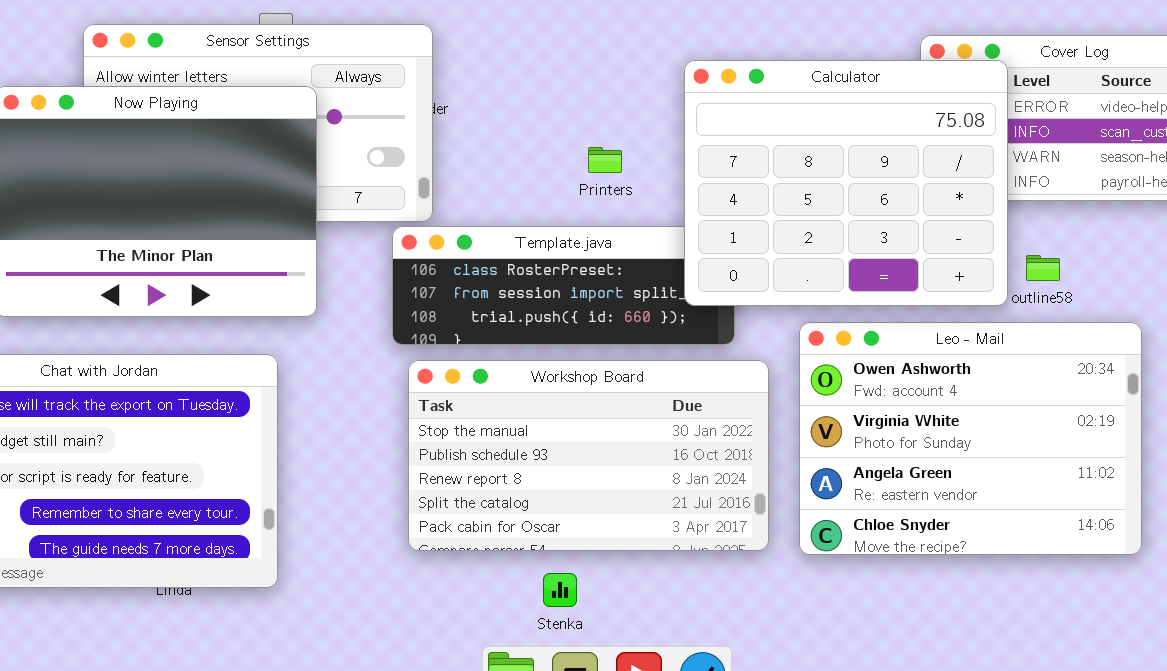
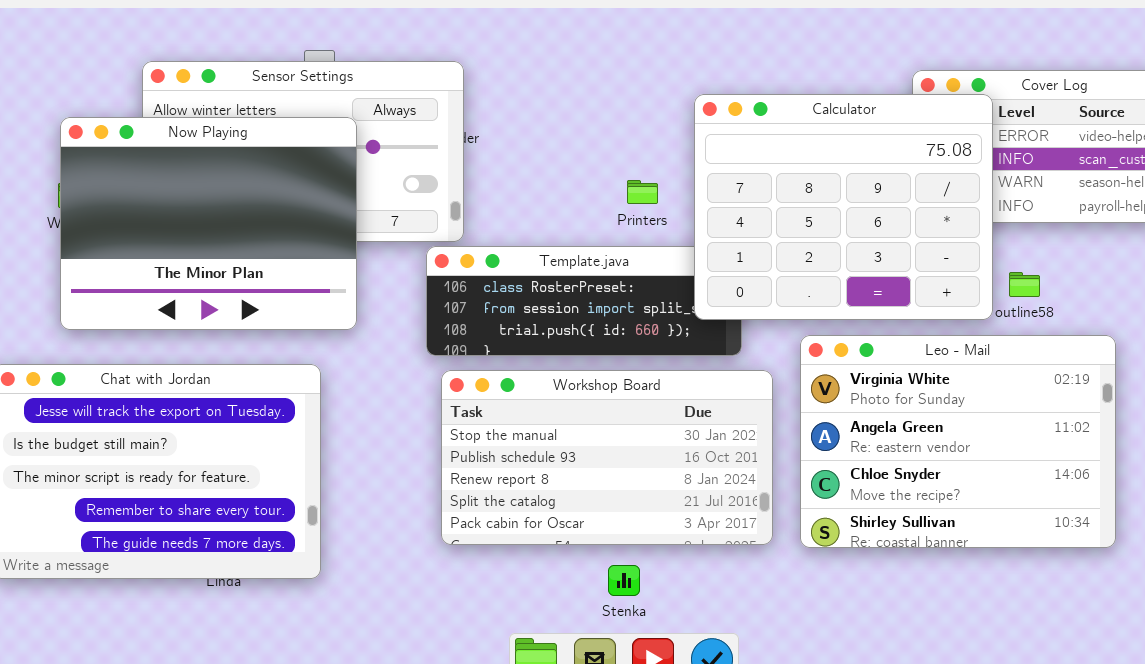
Printers: [588,147,622,173] -> [627,180,658,204], moved
Leo - Mail: [799,322,1142,555] -> [800,335,1116,548], scrolled down 1 row
Stenka: [543,573,577,607] -> [608,565,640,596], moved

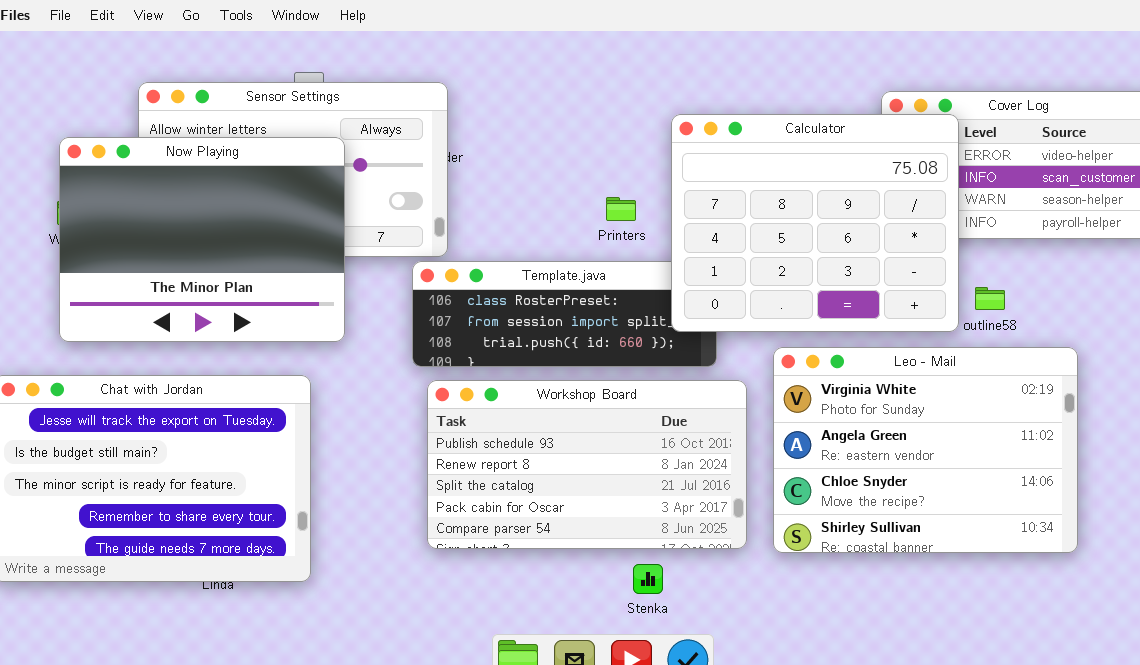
Workshop Board: [441,370,773,545] -> [427,380,747,549], scrolled down 1 row
Stenka: [608,565,640,596] -> [633,564,663,594], moved

